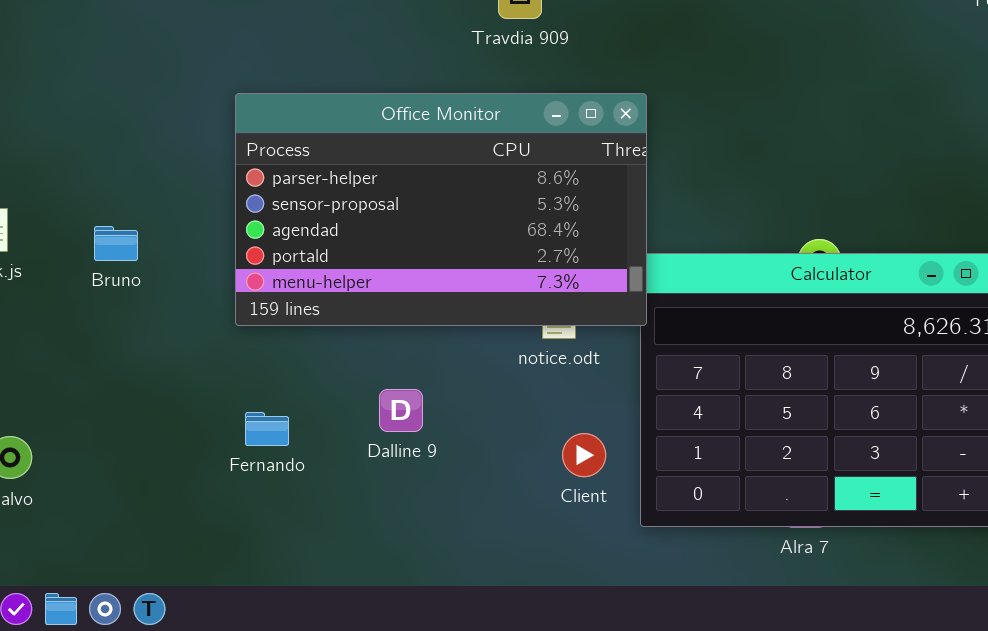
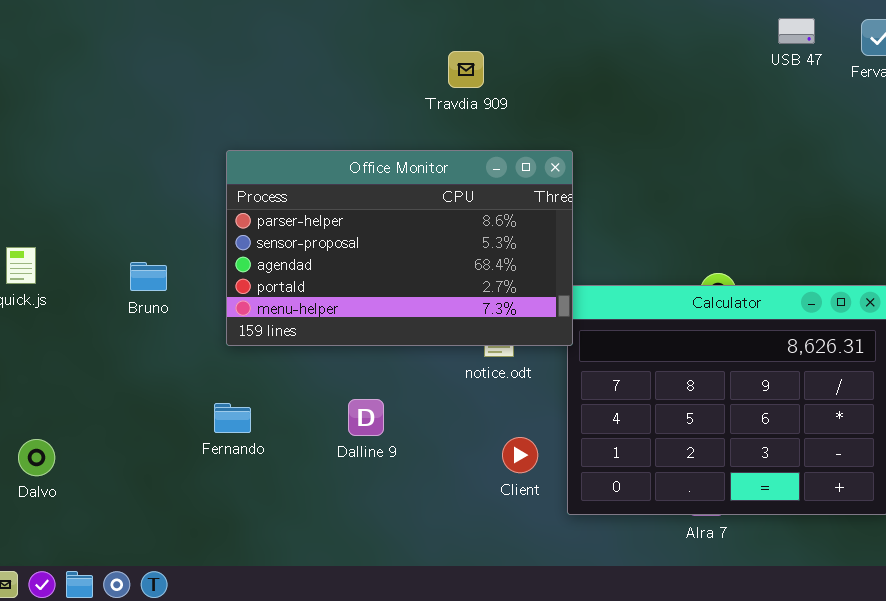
Bruno: [94,226,138,261] -> [130,262,167,291], moved
Fernando: [245,412,289,446] -> [214,403,251,433], moved

